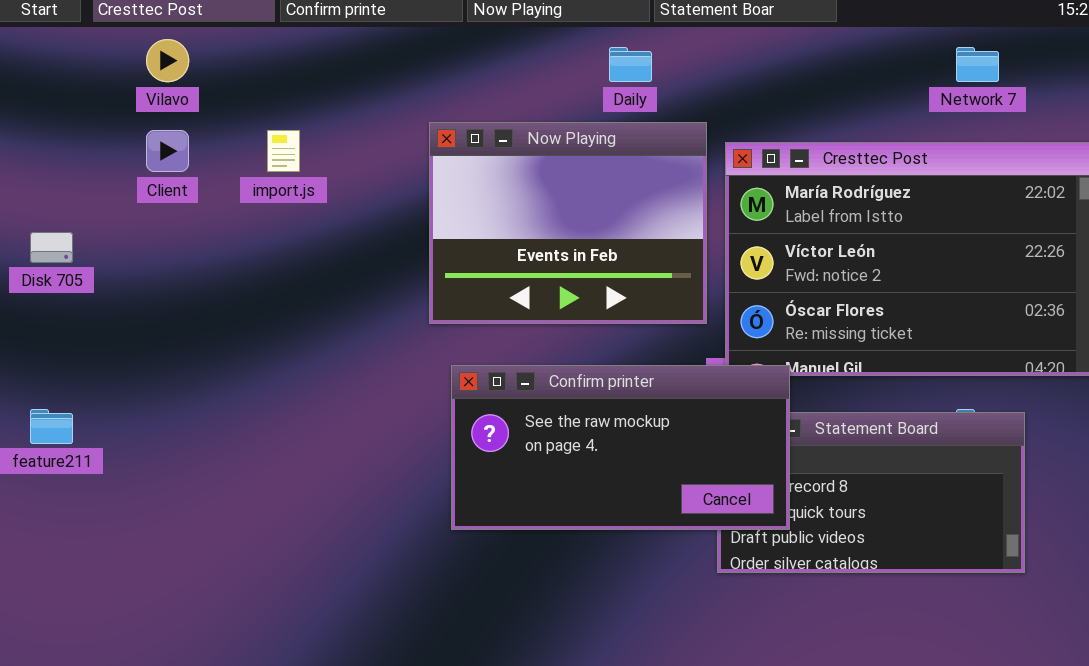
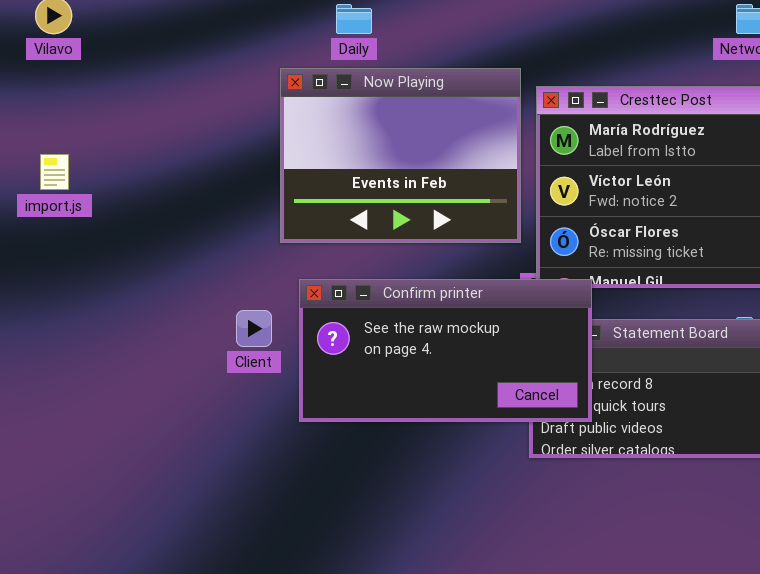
Daily: [609,47,652,82] -> [336,4,372,34], moved
Client: [146,130,189,172] -> [236,310,272,347], moved
import.js: [267,130,300,172] -> [40,154,69,190], moved

